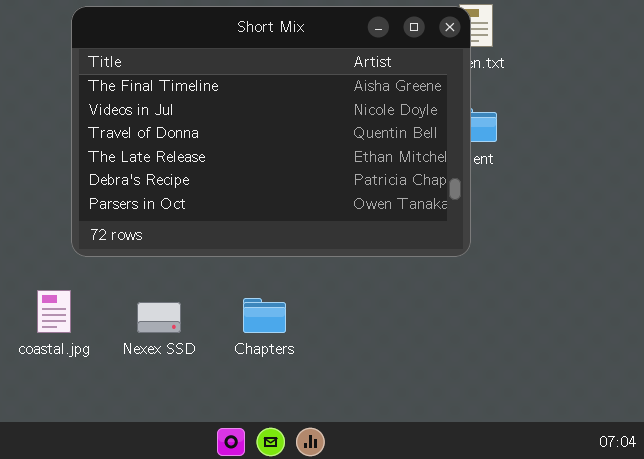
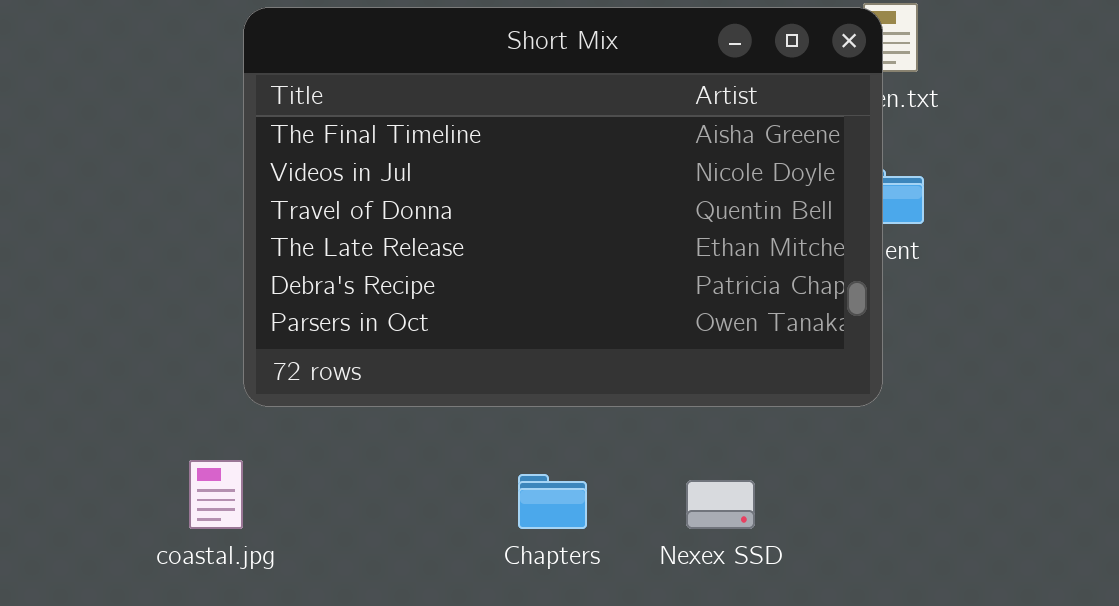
Nexex SSD: [137,302,181,333] -> [686,480,755,529], moved

